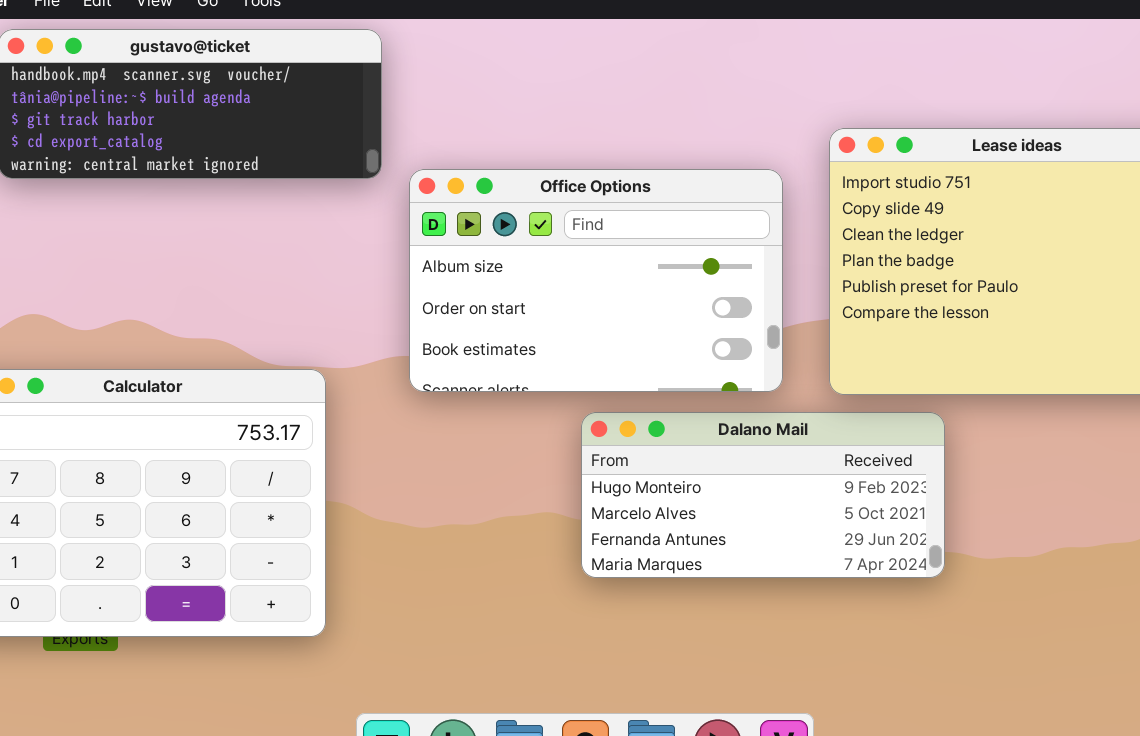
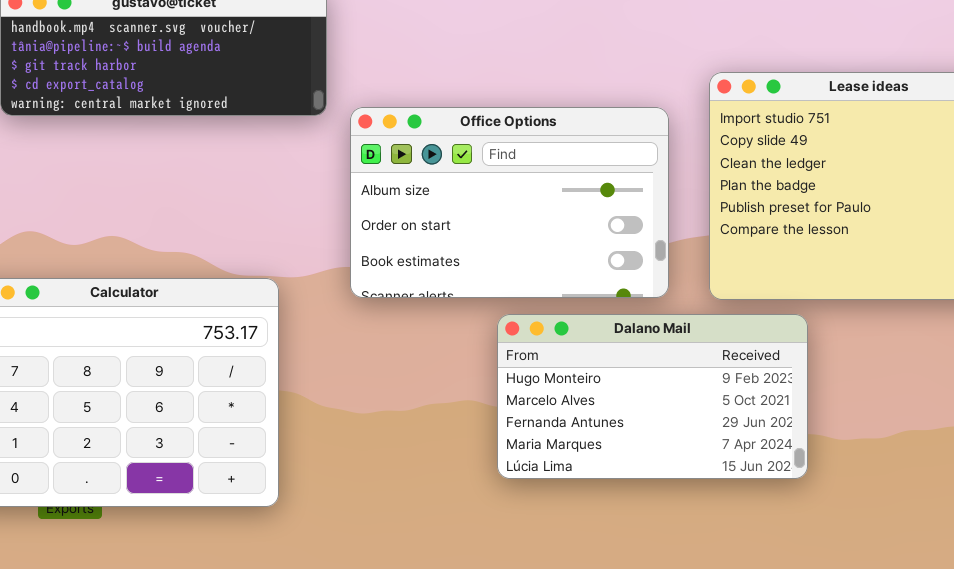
Dalano Mail: [581,412,945,578] -> [497,314,808,479], resized

